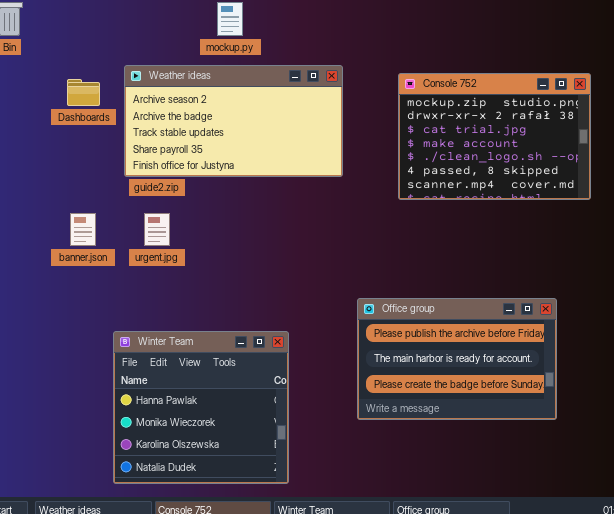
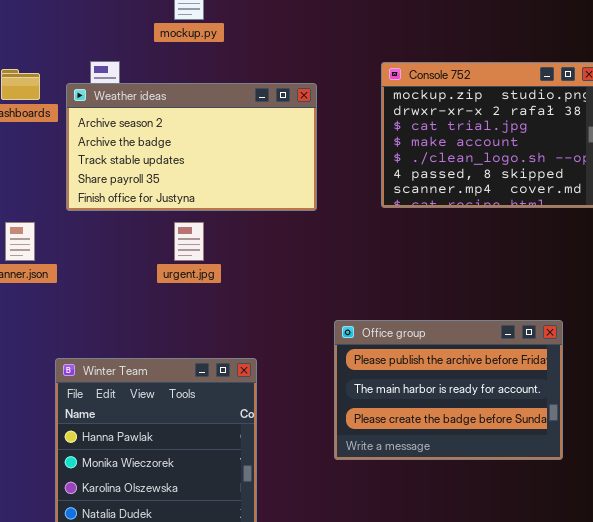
Weather ideas: [124,65,343,177] -> [66,83,317,211], moved
urgent.jpg: [144,213,170,246] -> [174,222,204,261], moved

